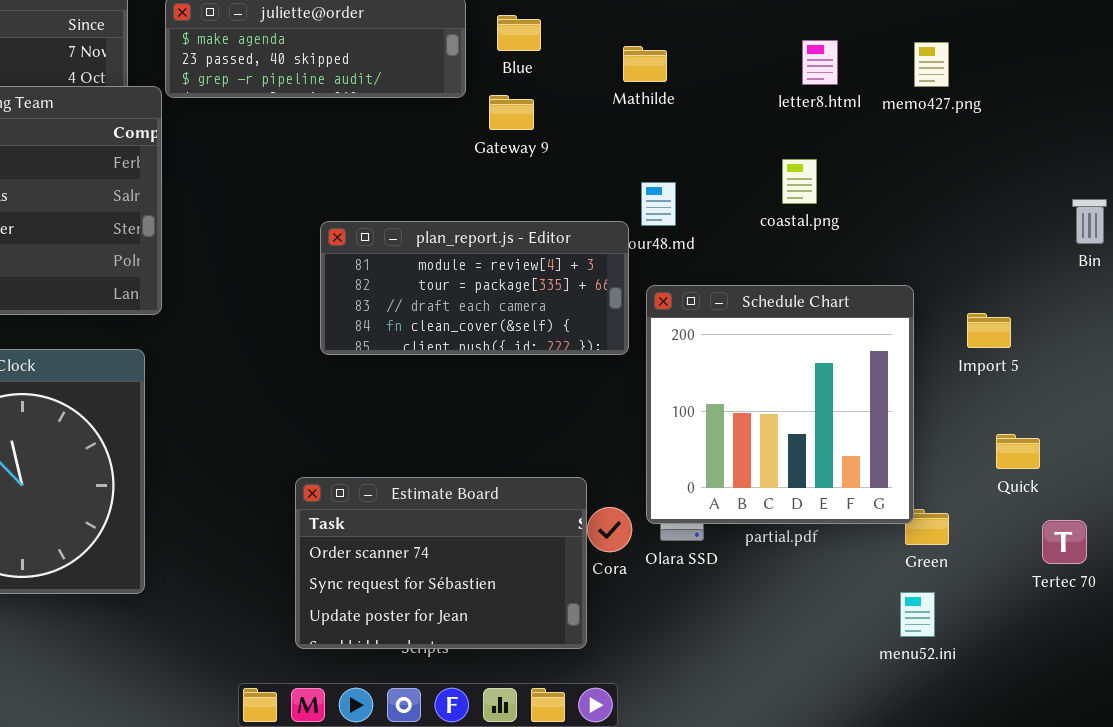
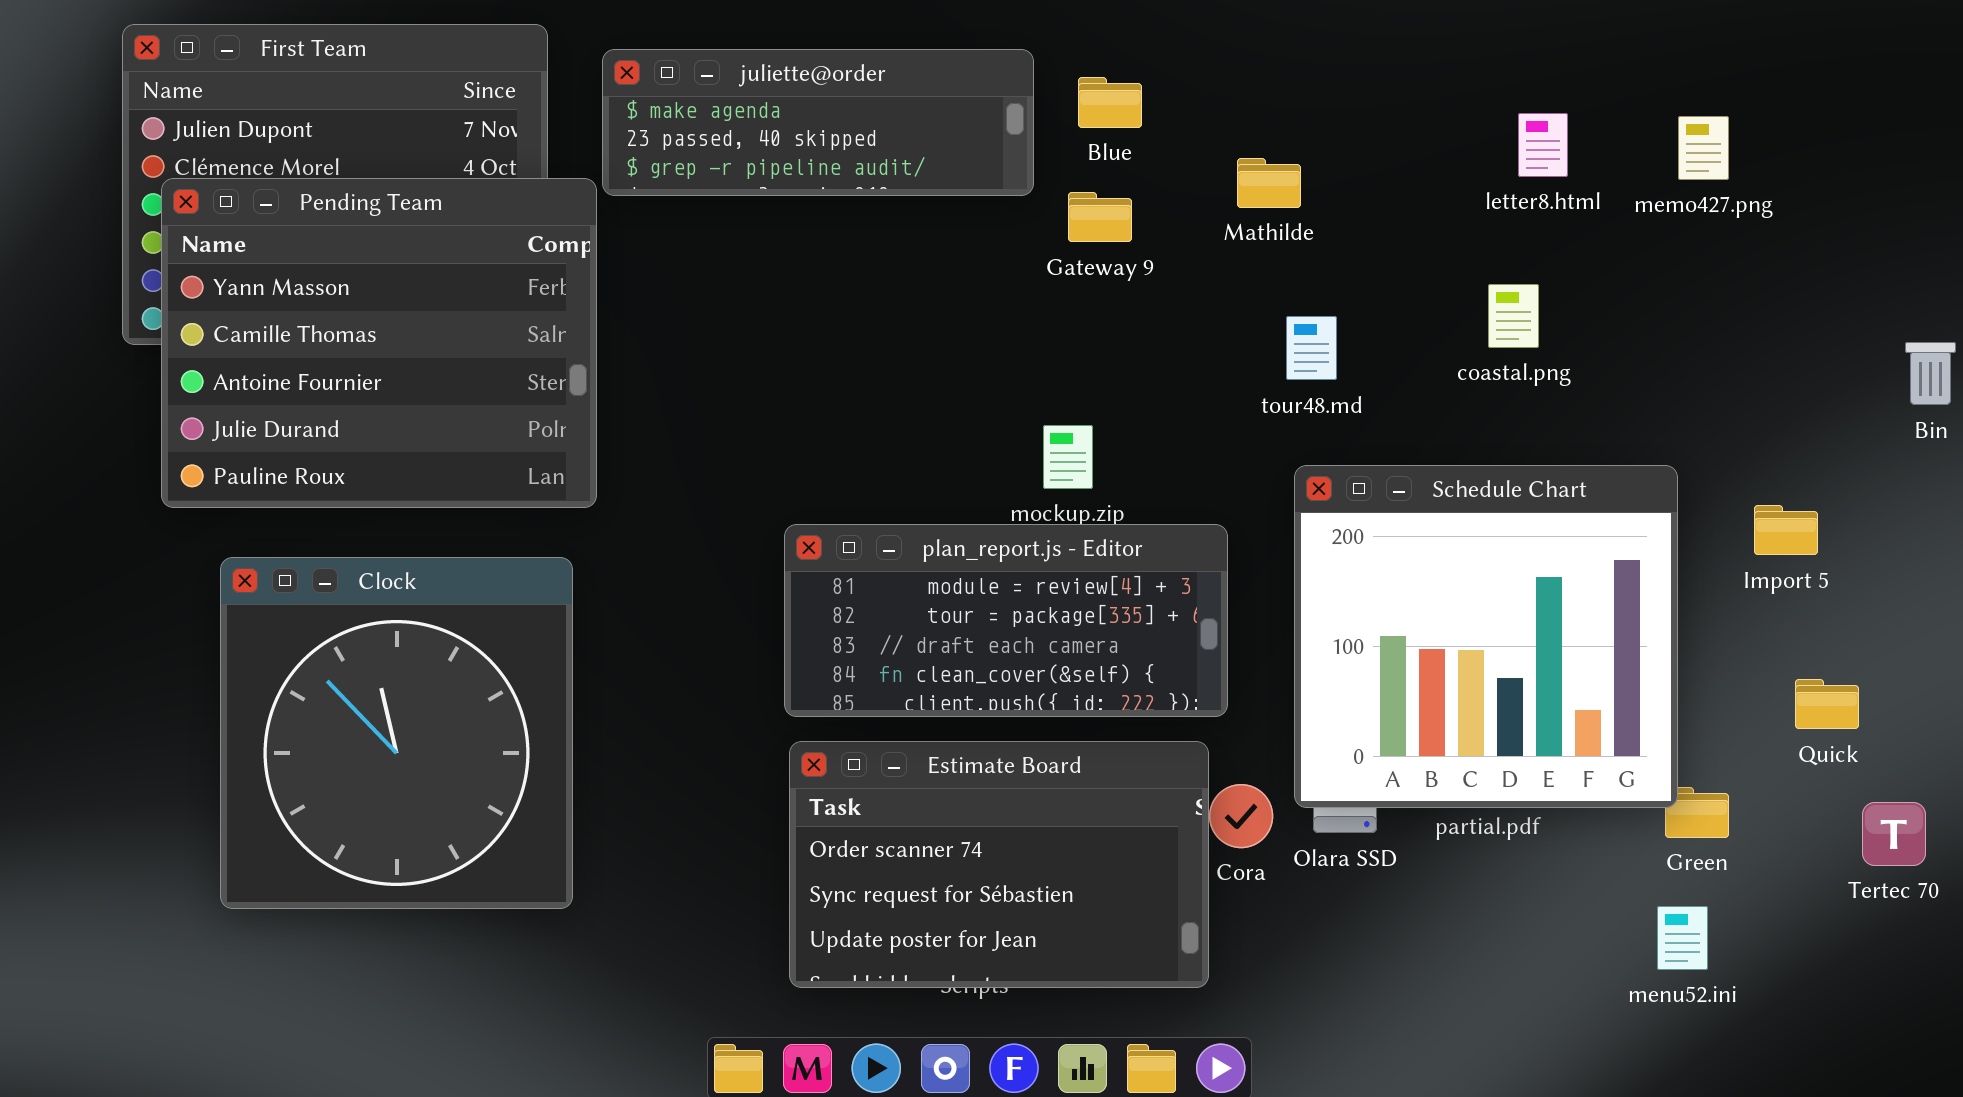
Mathilde: [623,46,667,82] -> [1237,158,1301,208], moved
plan_report.js - Editor: [320,221,629,355] -> [784,524,1228,717], moved

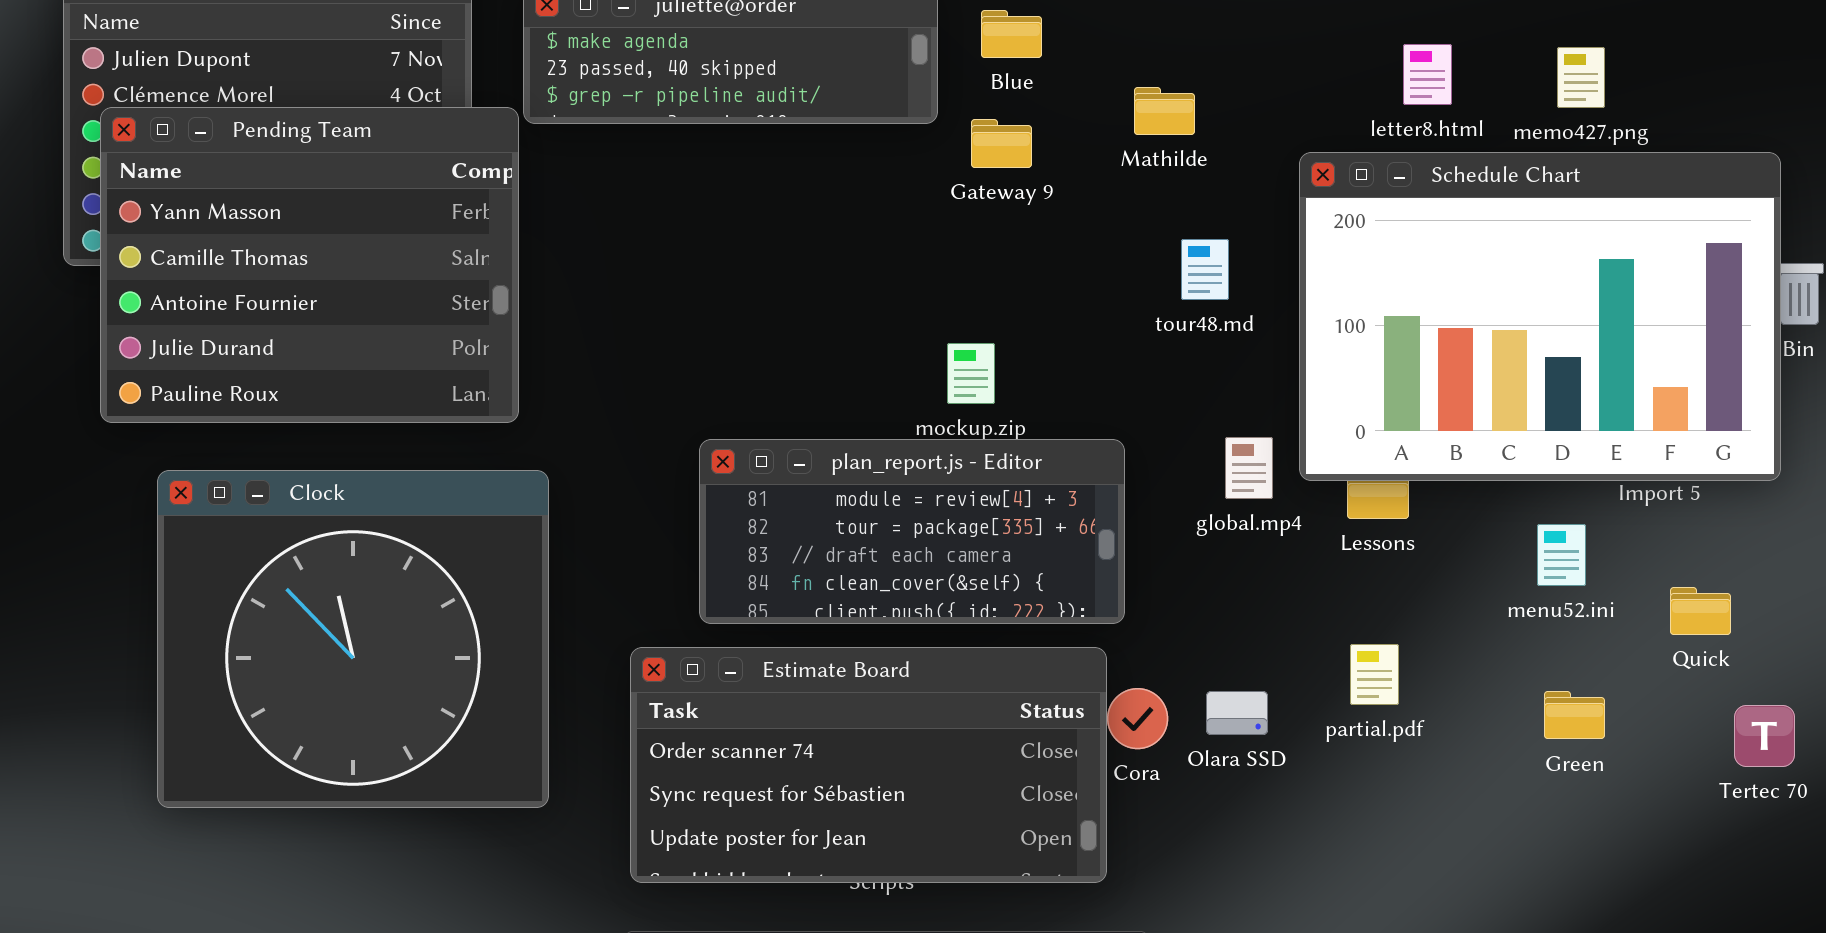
Schedule Chart: [1294,465,1678,808] -> [1299,152,1781,481], moved, resized
Clock: [220,557,573,909] -> [157,470,549,808], resized
Estimate Board: [789,741,1209,988] -> [630,647,1107,883], resized
menu52.ini: [1657,906,1708,970] -> [1537,524,1586,586], moved

